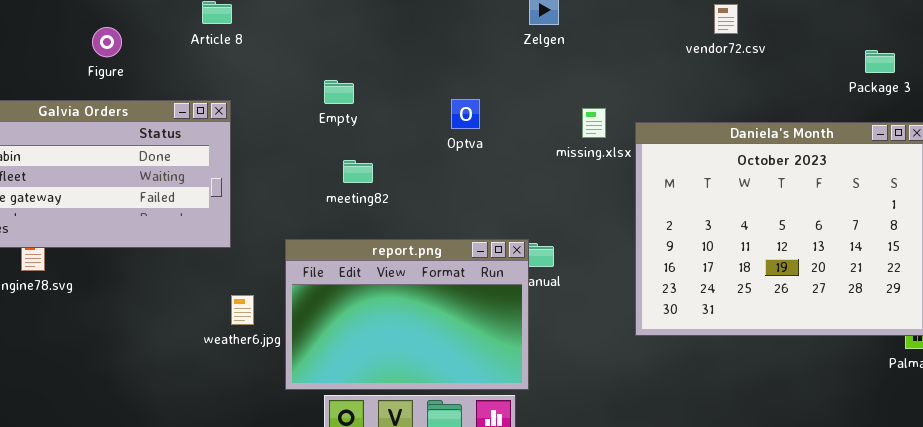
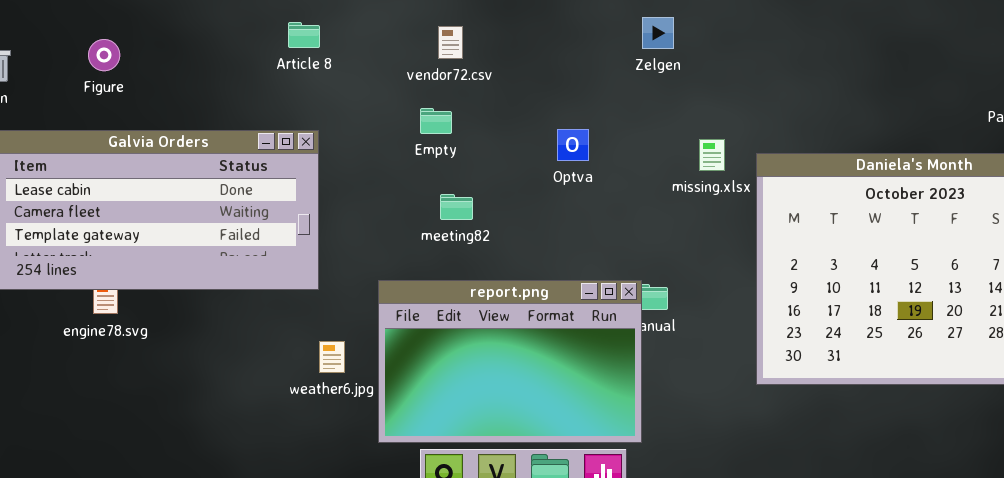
vendor72.csv: [714,4,738,34] -> [438,26,463,59], moved
Figure: [92,27,122,57] -> [88,39,120,71], moved

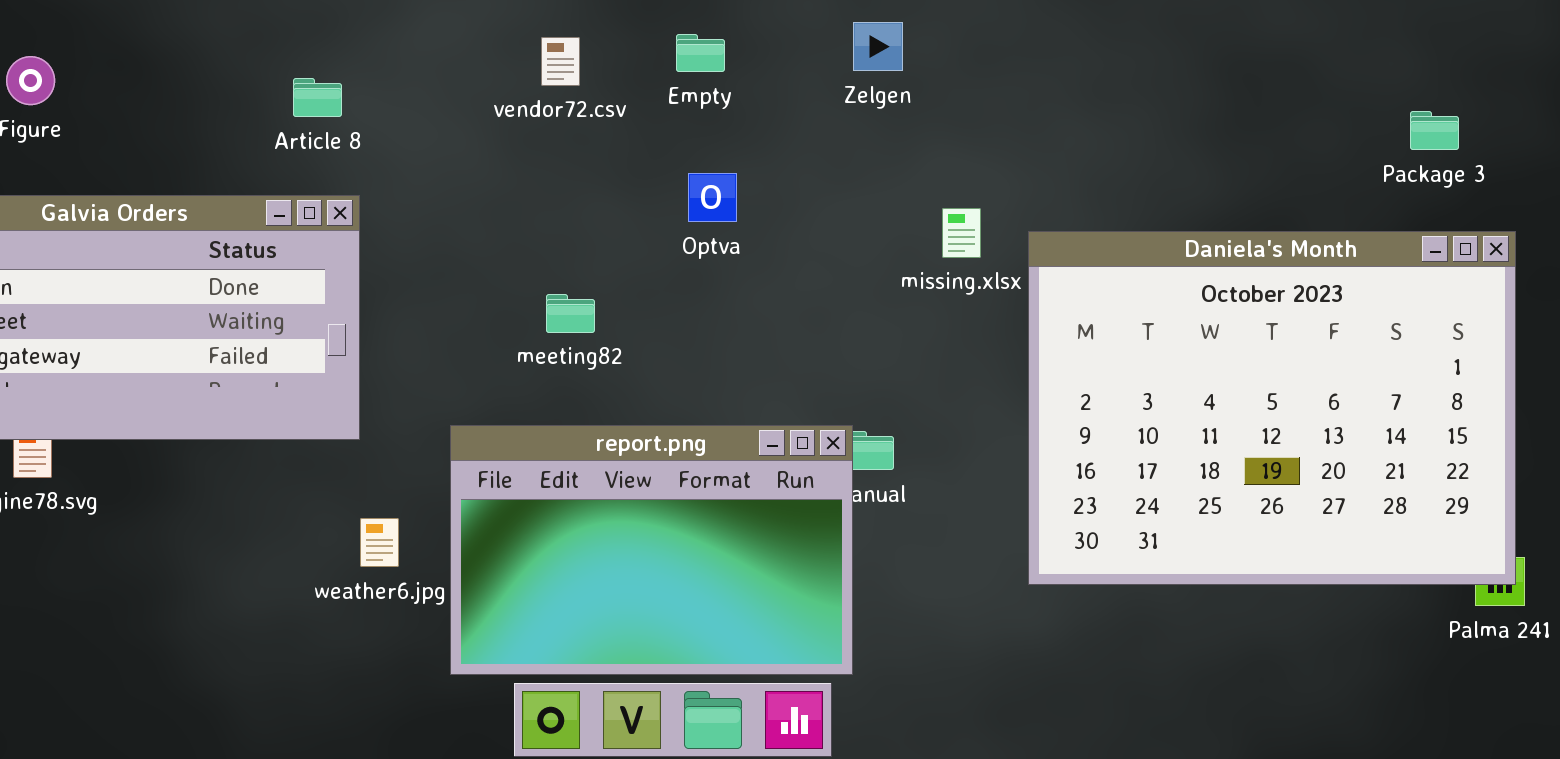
Article 8: [288,22,320,48] -> [293,78,342,117], moved
Empty: [420,108,452,134] -> [676,34,725,72], moved
Optva: [557,129,589,161] -> [688,173,737,222], moved

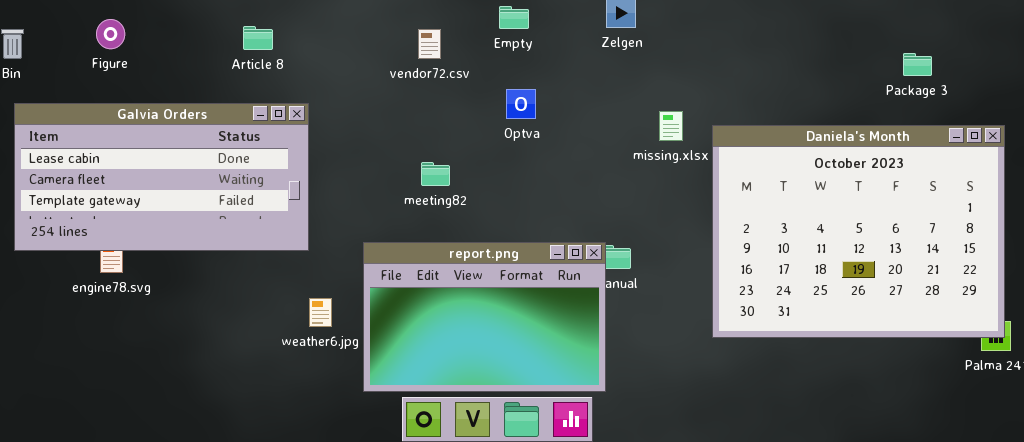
vendor72.csv: [541,37,580,86] -> [418,29,441,59], moved
Article 8: [293,78,342,117] -> [243,26,273,50], moved
Package 3: [1410,111,1459,150] -> [903,53,932,76], moved

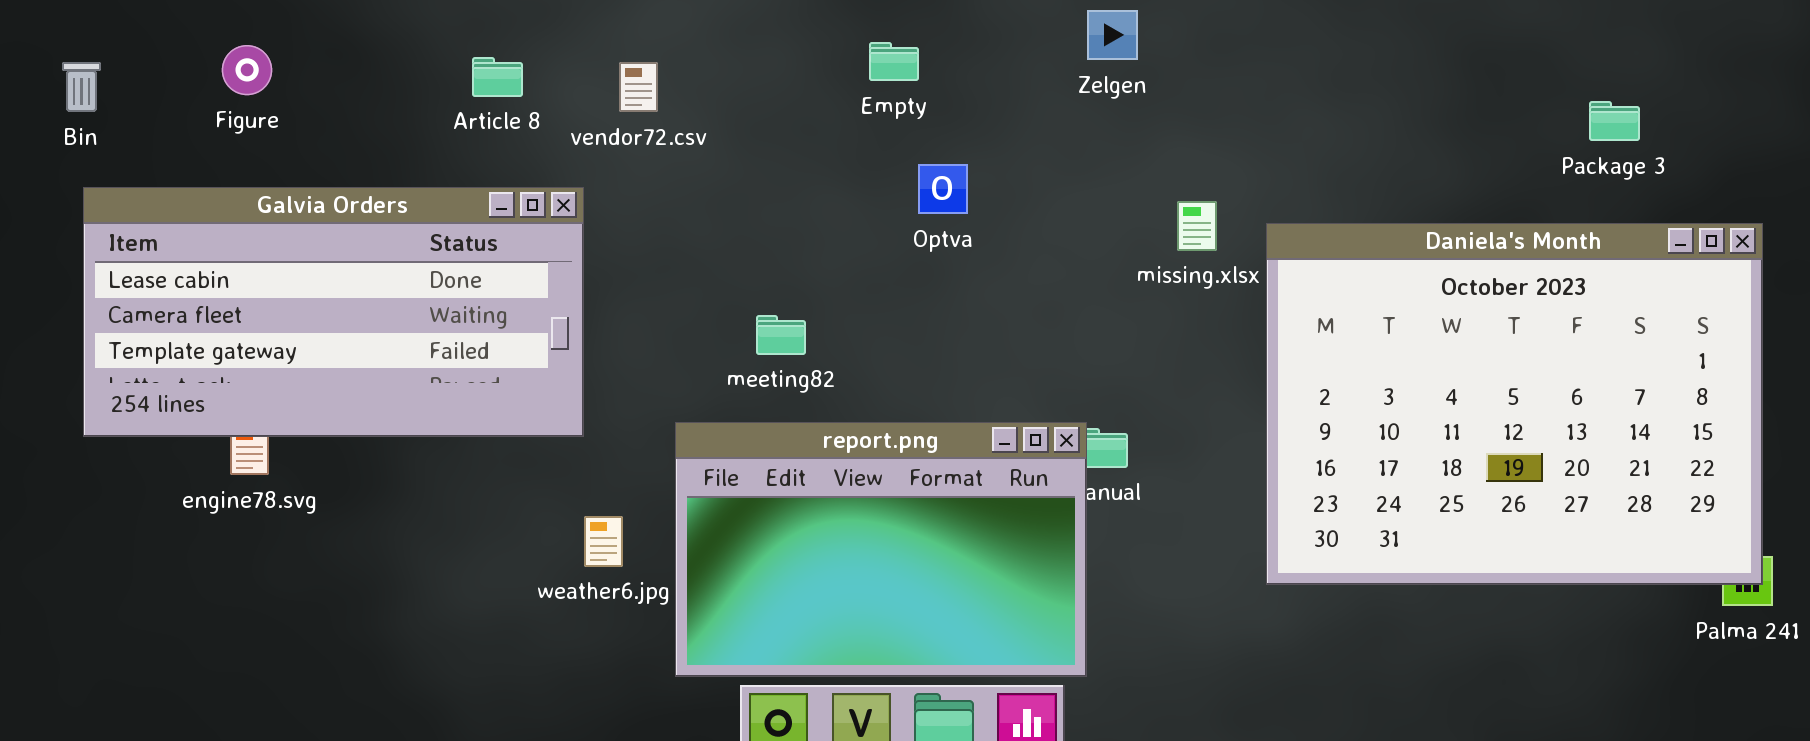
Empty: [499,6,529,29] -> [869,42,919,81], moved
vendor72.csv: [418,29,441,59] -> [619,62,658,112], moved
meeting82: [421,162,450,186] -> [756,315,806,355], moved

